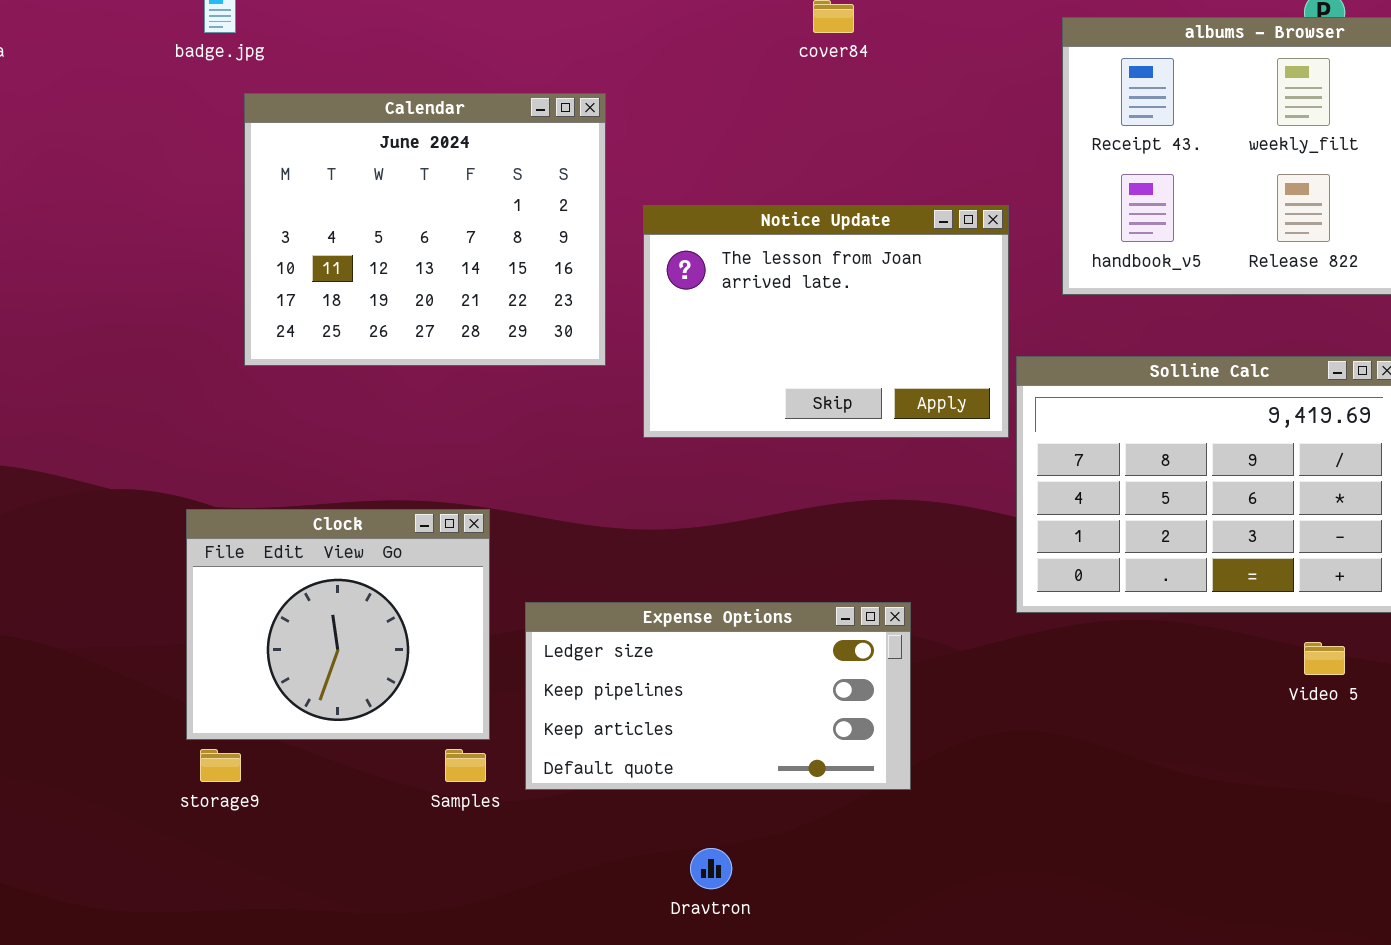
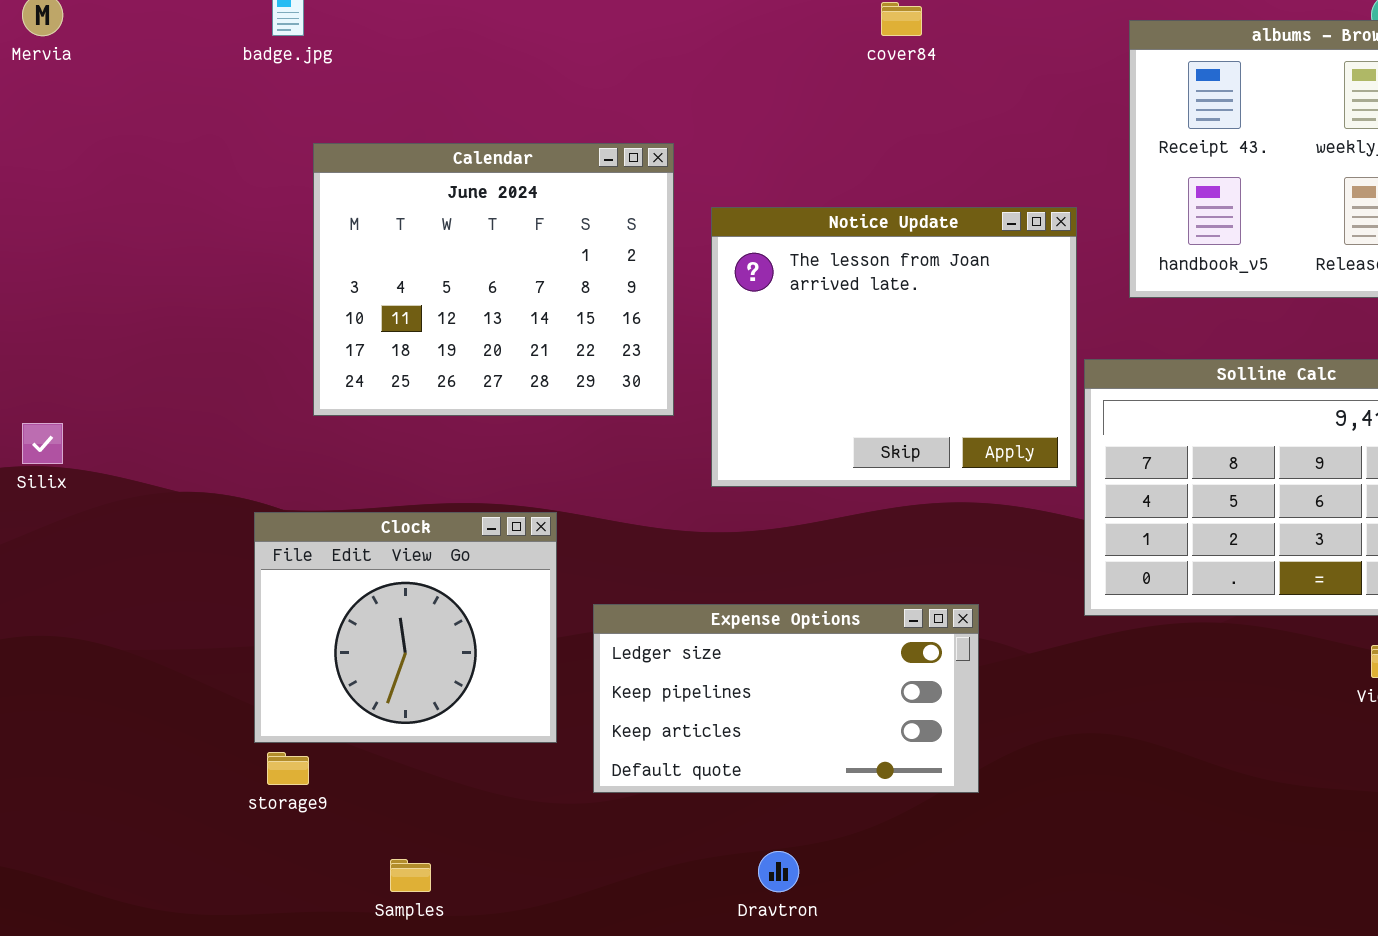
Calendar: [244,93,606,366] -> [313,143,674,416], moved
Notice Update: [643,205,1009,438] -> [711,207,1077,487], resized
Samples: [445,749,486,782] -> [390,859,431,892], moved

